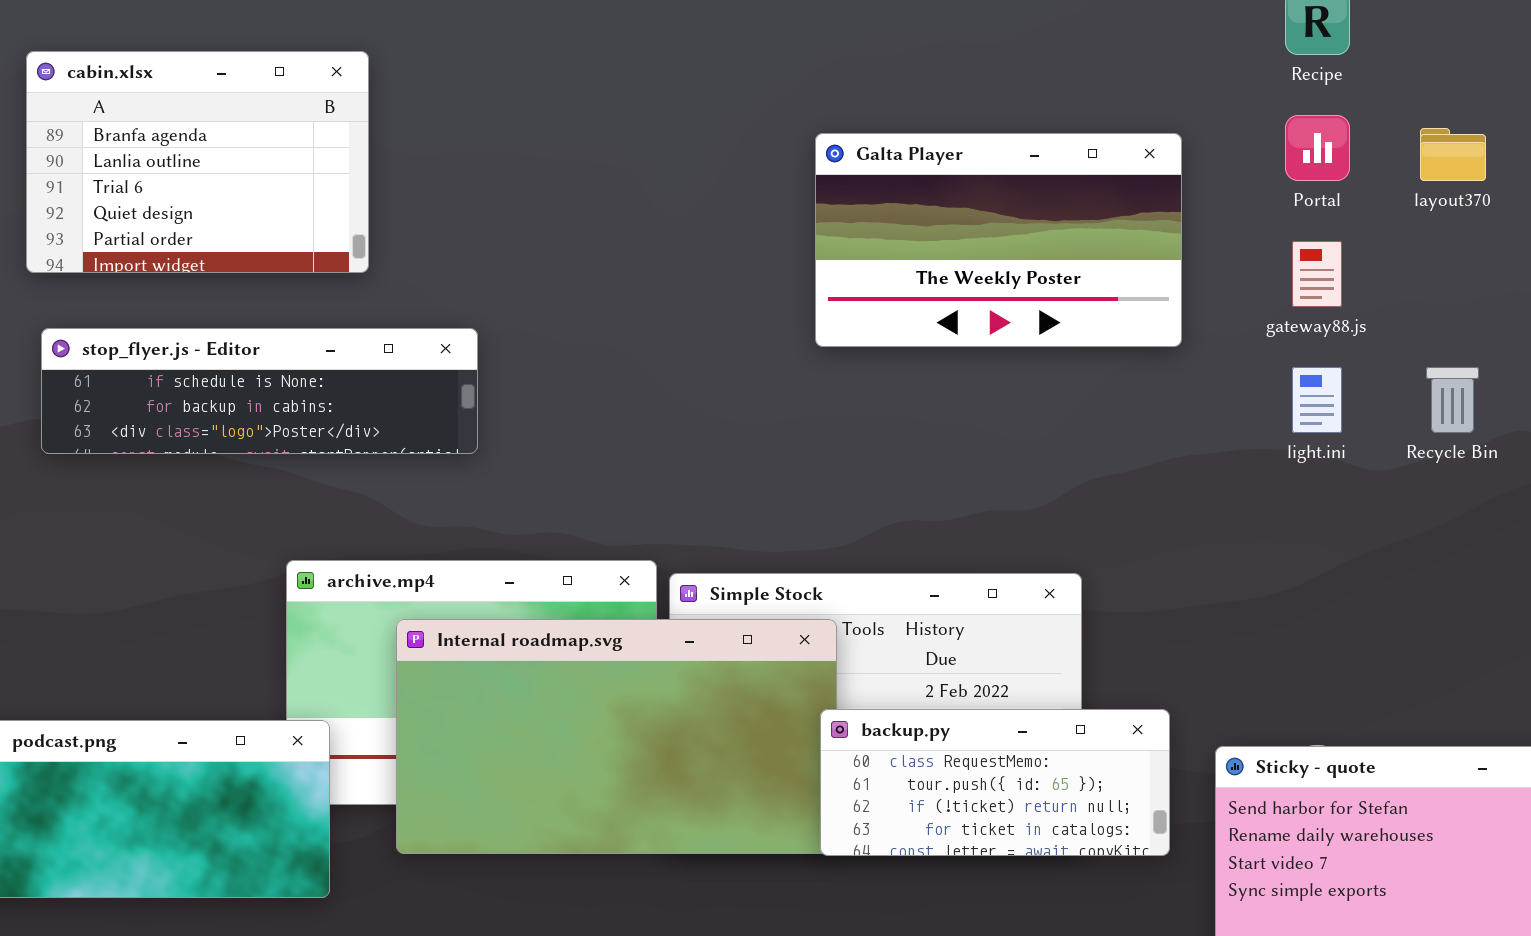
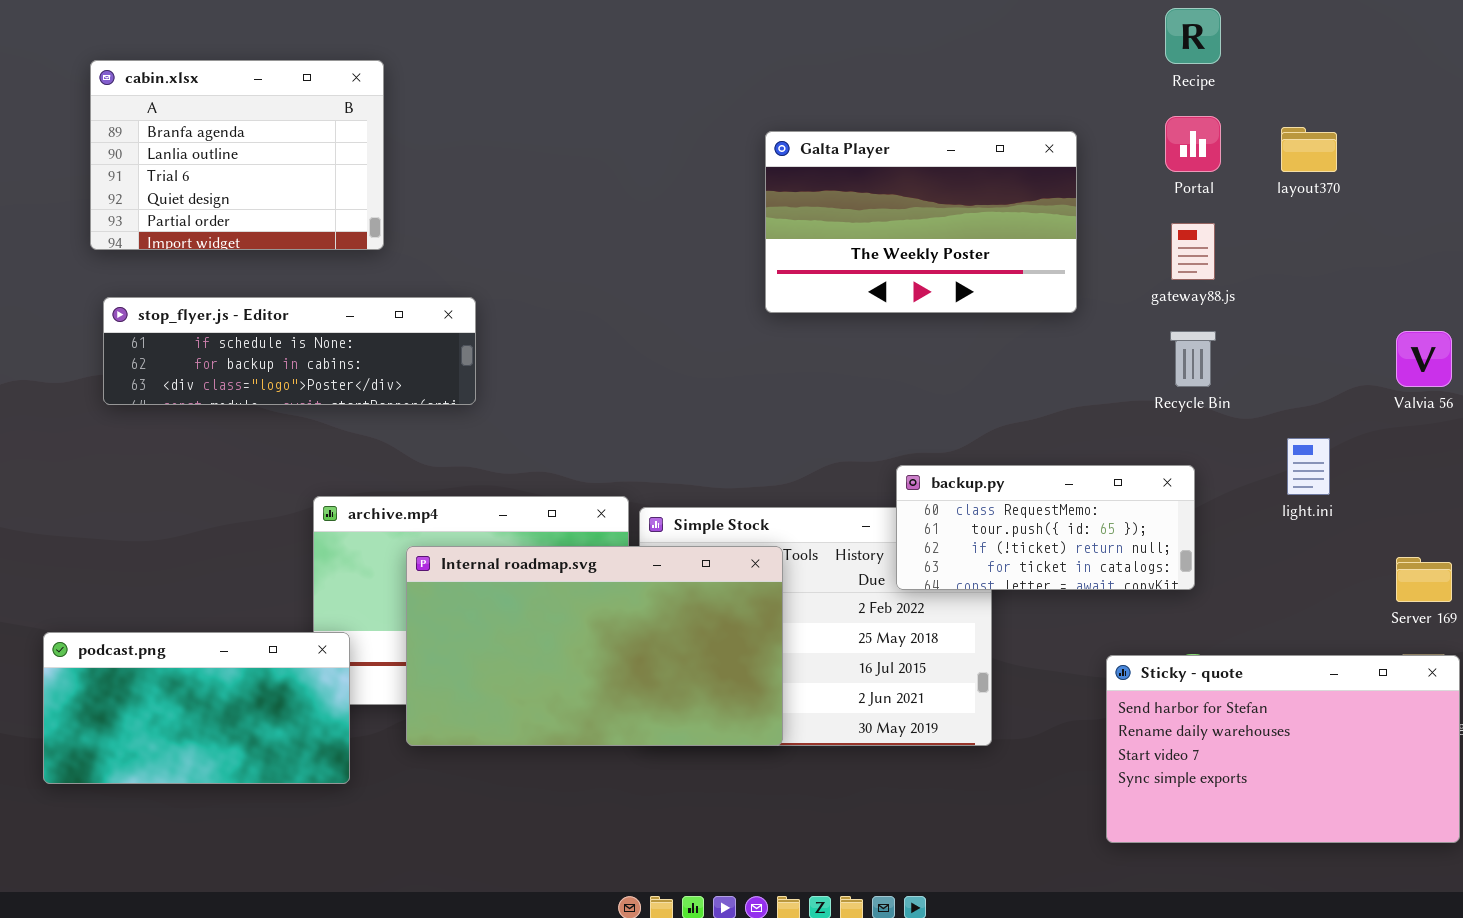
light.ini: [1292,367,1342,433] -> [1287,438,1330,495], moved
Recycle Bin: [1426,367,1479,433] -> [1170,331,1216,387], moved
backup.py: [820,709,1170,856] -> [896,465,1195,590], moved

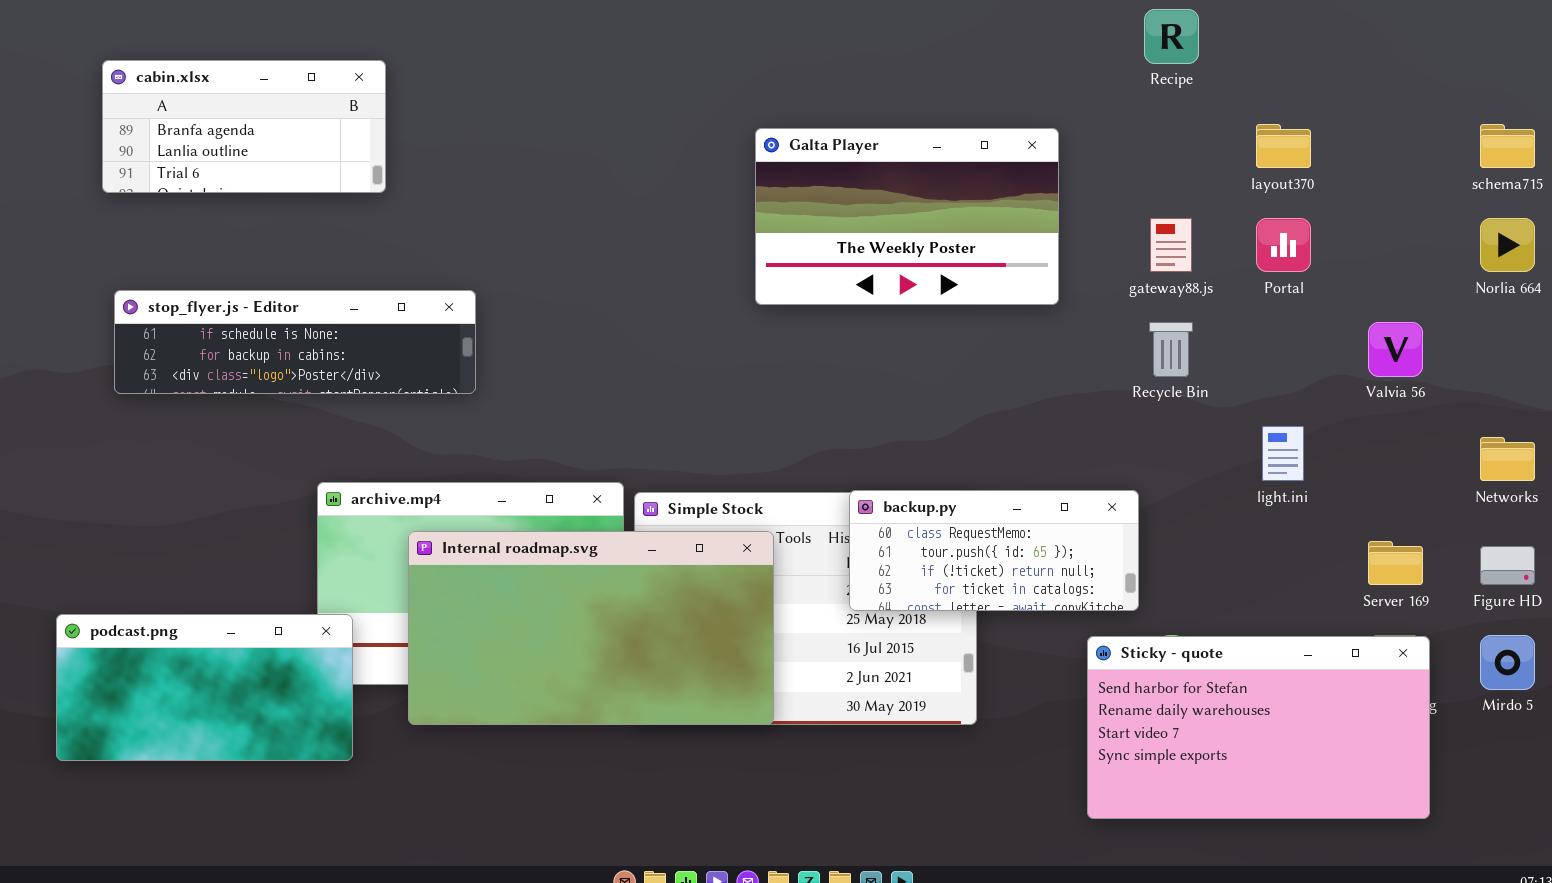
cabin.xlsx: [90,60,384,250] -> [102,60,386,193], resized
Portal: [1165,116,1221,172] -> [1256,218,1311,272], moved
backup.py: [896,465,1195,590] -> [849,490,1139,611], moved

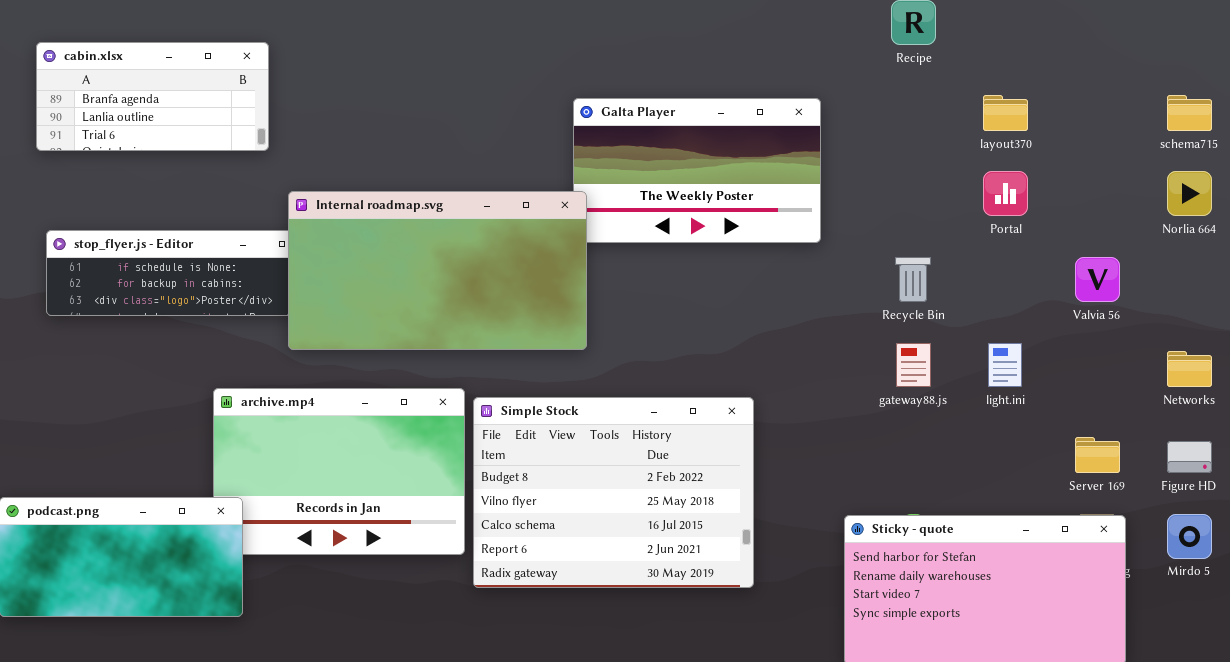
gateway88.js: [1150,218,1192,272] -> [896,343,931,387], moved
backup.py: [849,490,1139,611] -> none, closed
Internal roadmap.svg: [408,531,774,725] -> [288,191,587,350], moved

